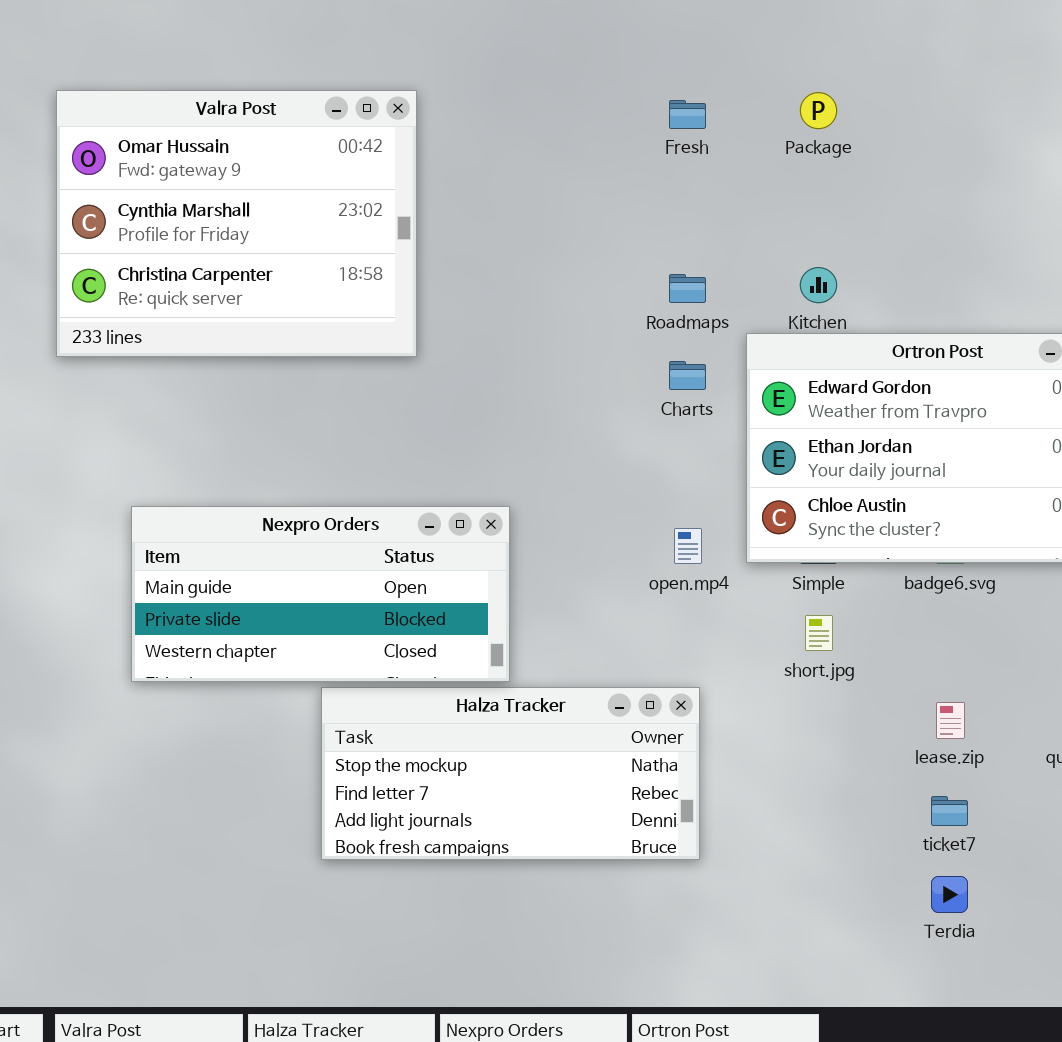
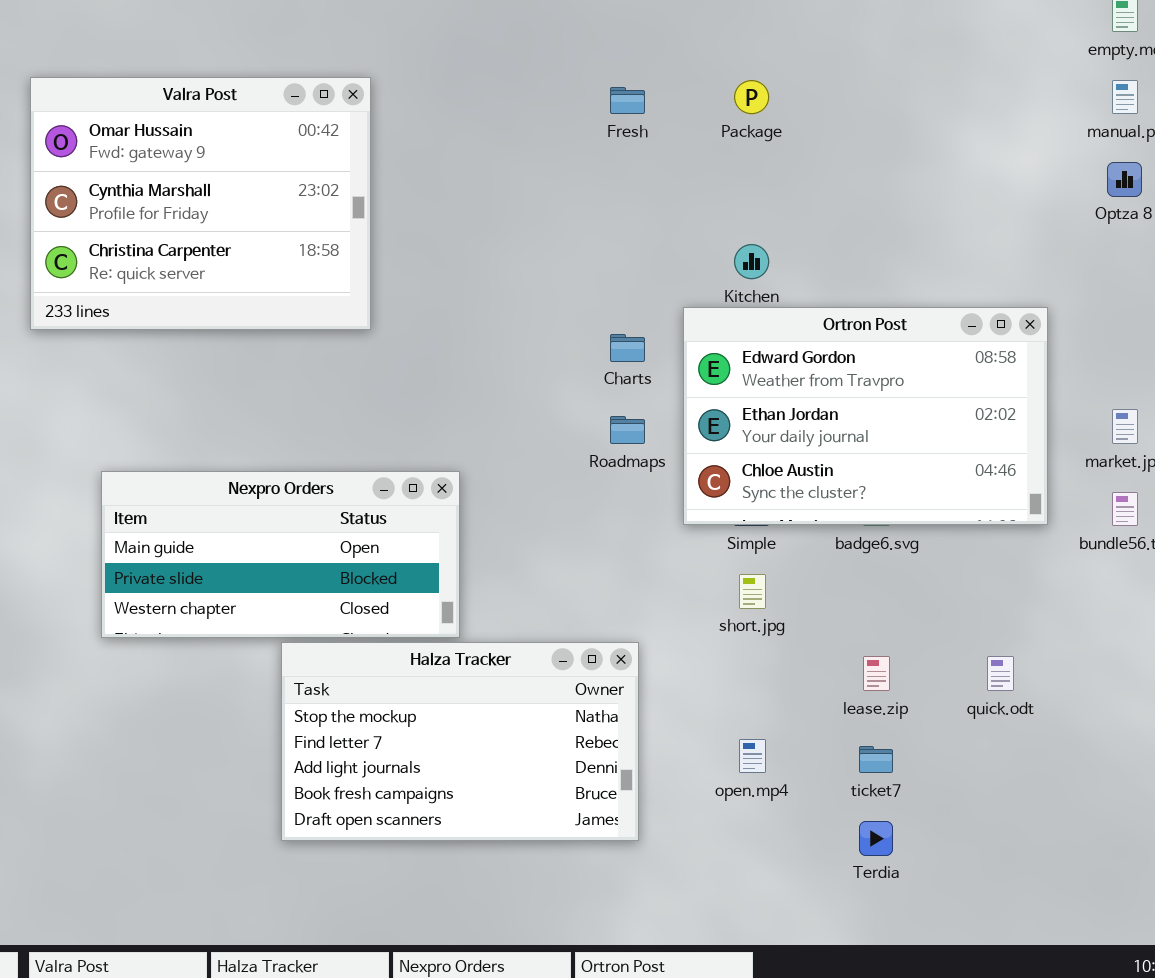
Roadmaps: [669,274,706,303] -> [610,416,645,444], moved
open.mp4: [674,528,702,564] -> [739,739,766,773], moved
Halza Tracker: [321,687,700,860] -> [281,642,639,841], resized

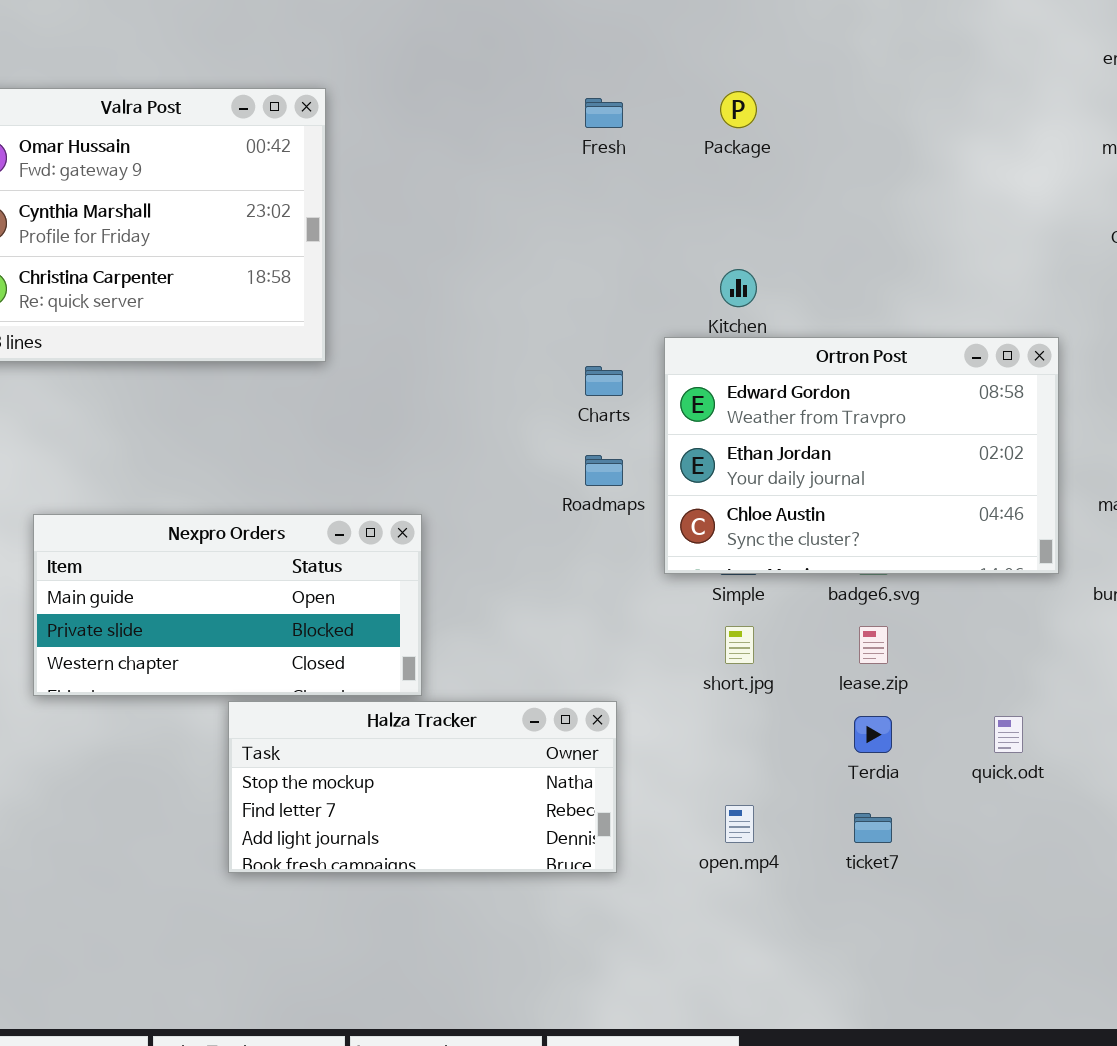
Halza Tracker: [281,642,639,841] -> [228,701,617,873], resized
lease.zip: [863,656,890,691] -> [859,626,888,664], moved
Terdia: [859,821,893,856] -> [854,716,892,753], moved

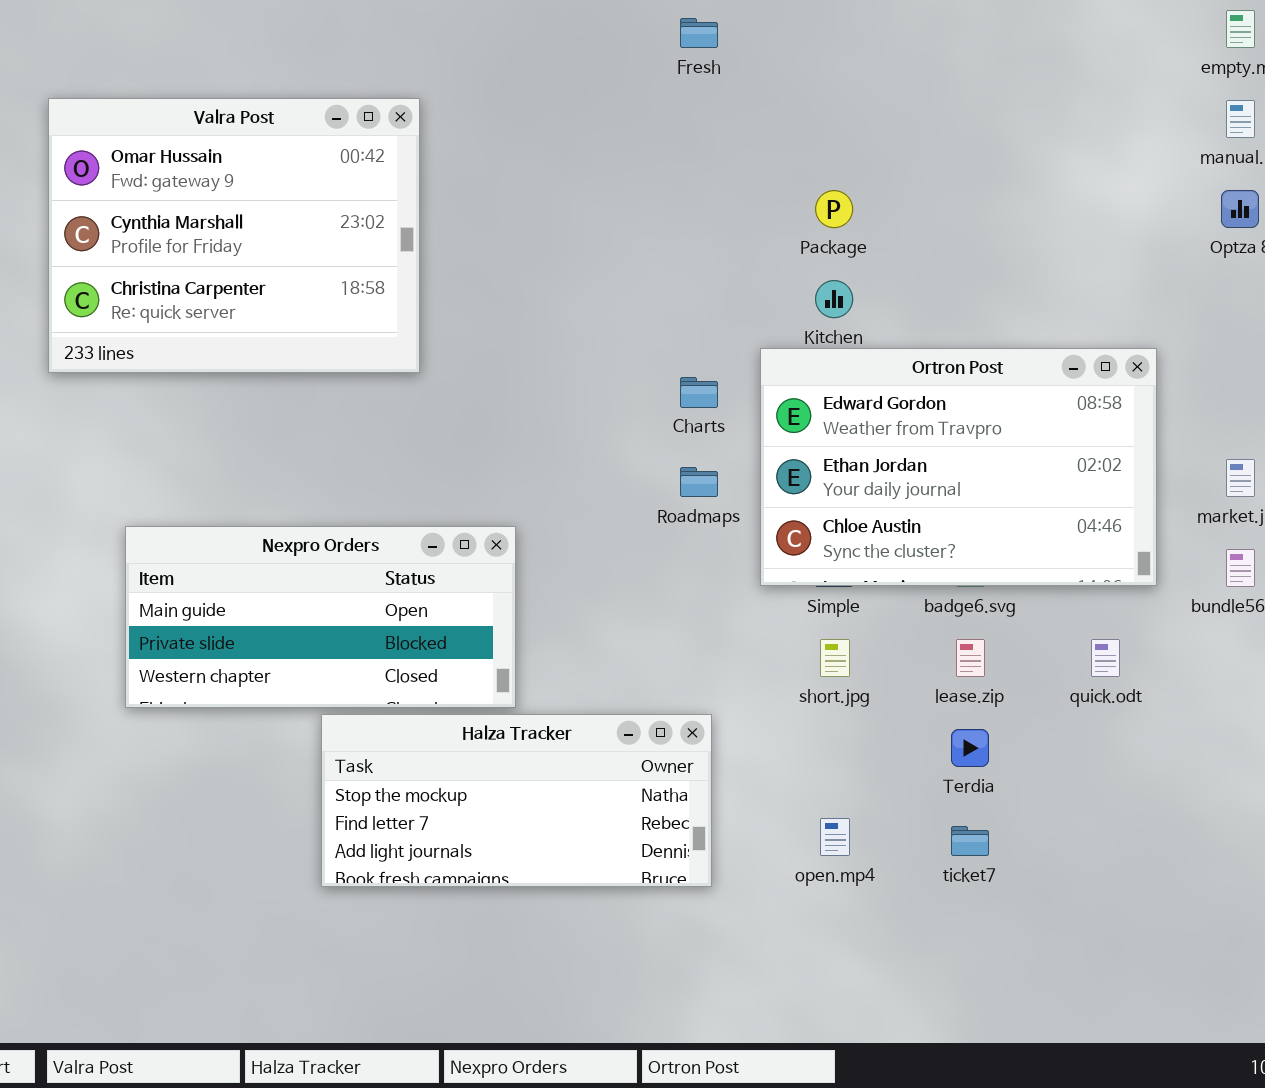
Package: [720,91,757,128] -> [815,190,853,228], moved
Fresh: [585,98,623,128] -> [680,18,718,48], moved
quick.odt: [994,716,1023,753] -> [1091,639,1120,677], moved

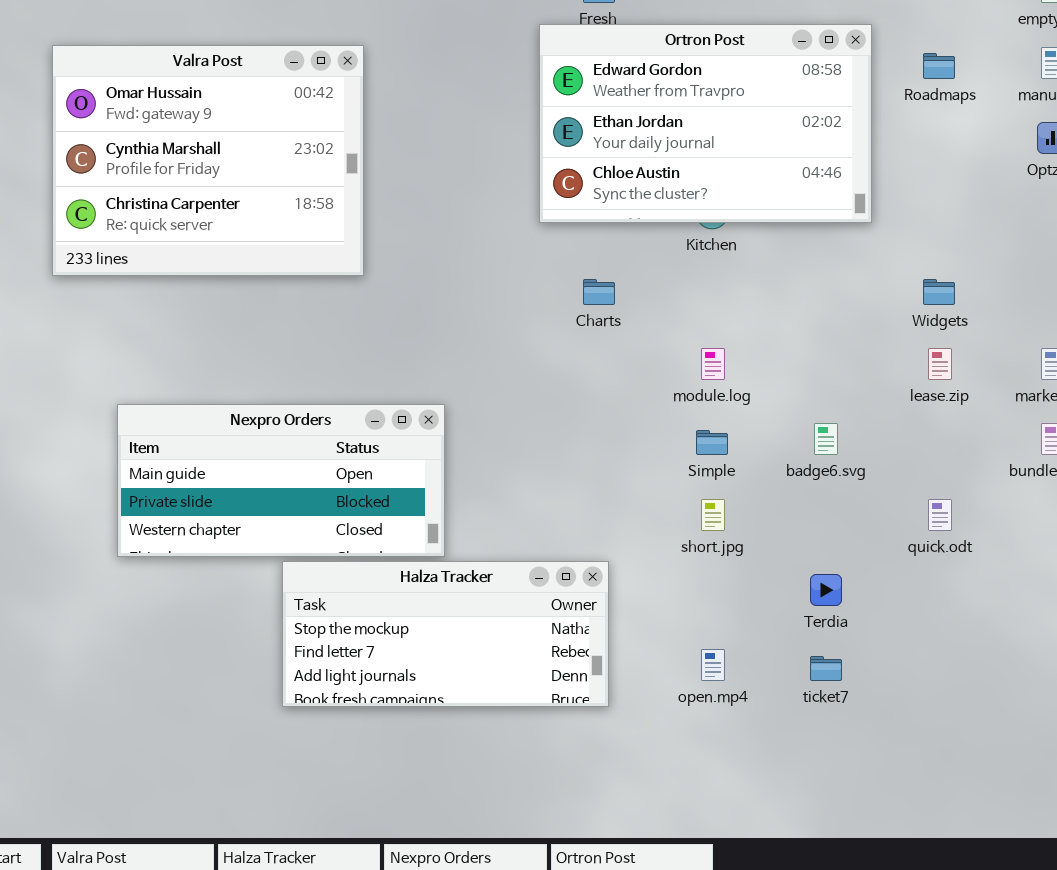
Ortron Post: [760,348,1157,586] -> [539,24,872,223], moved
Roadmaps: [680,467,718,497] -> [923,53,955,79], moved
lease.zip: [956,639,985,677] -> [928,348,952,380], moved

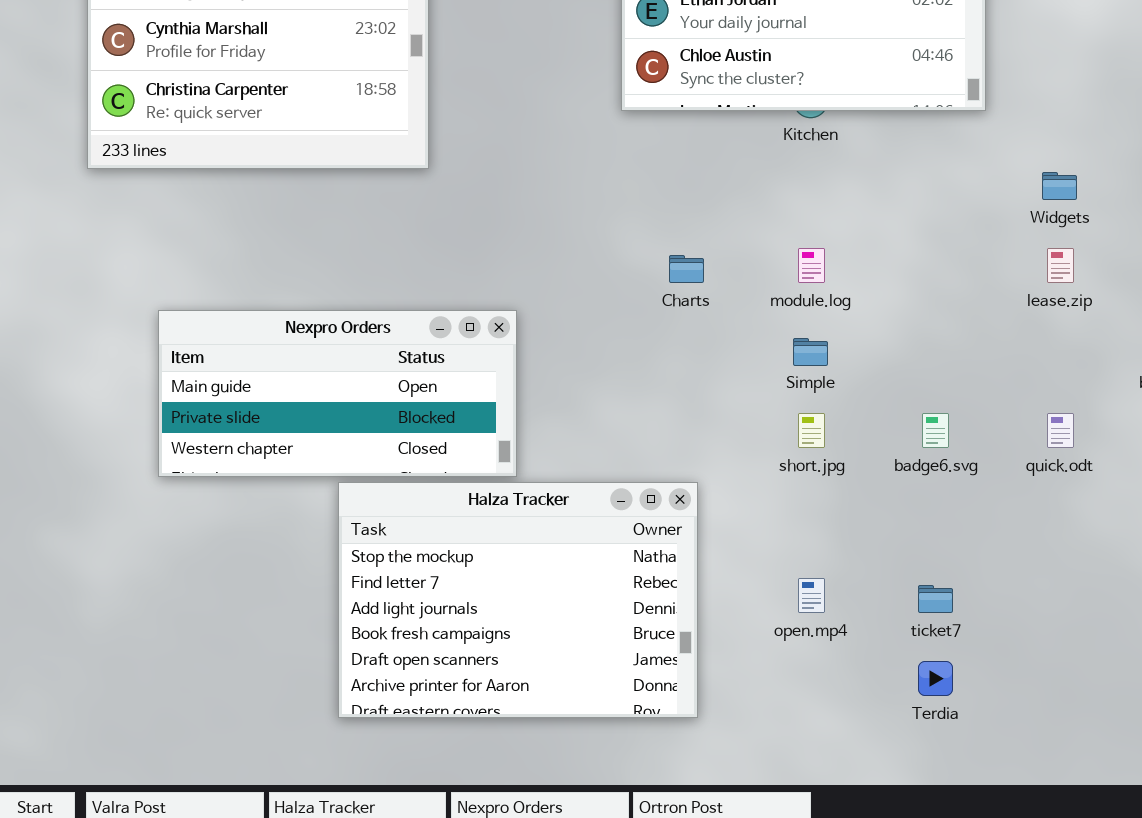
Charts: [583,279,615,305] -> [669,255,704,283], moved
badge6.svg: [814,423,838,455] -> [922,413,949,448], moved
Halza Tracker: [282,561,609,707] -> [338,482,698,718], resized
Terdia: [810,574,842,606] -> [918,661,953,696], moved

